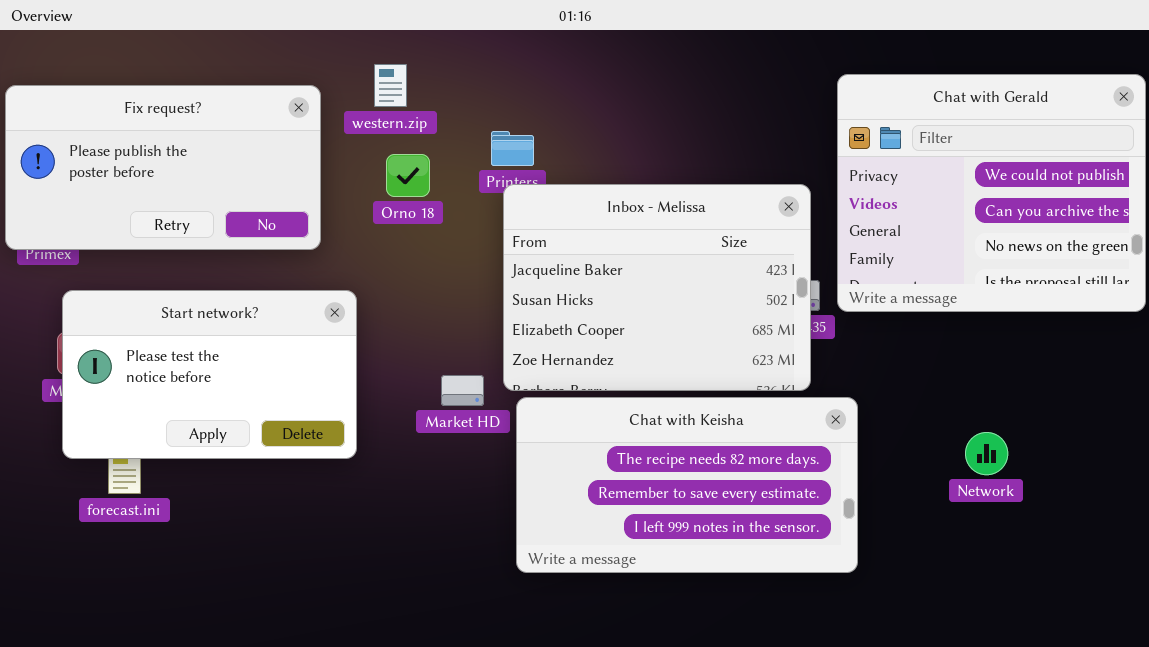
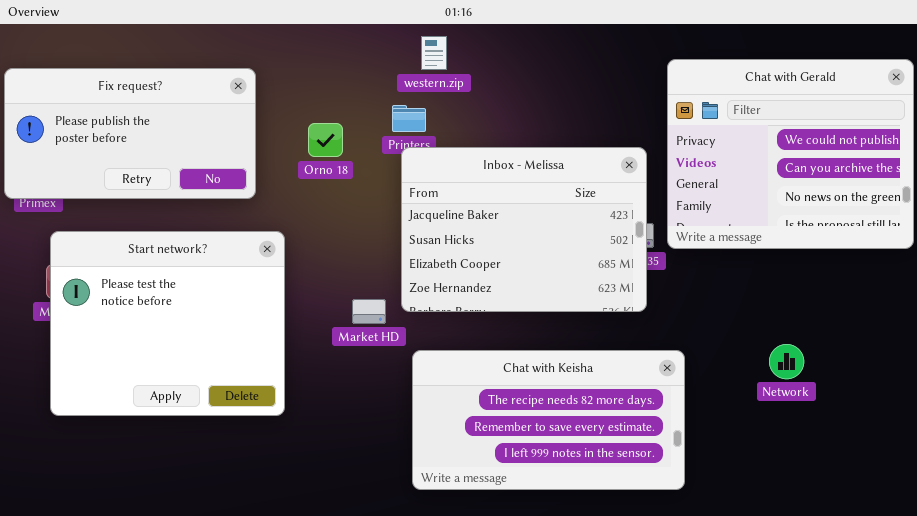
western.zip: [374,64,407,107] -> [421,36,447,70], moved
Start network?: [62,290,357,459] -> [50,231,285,416], resized
Chat with Keisha: [516,397,858,573] -> [412,350,685,490], moved

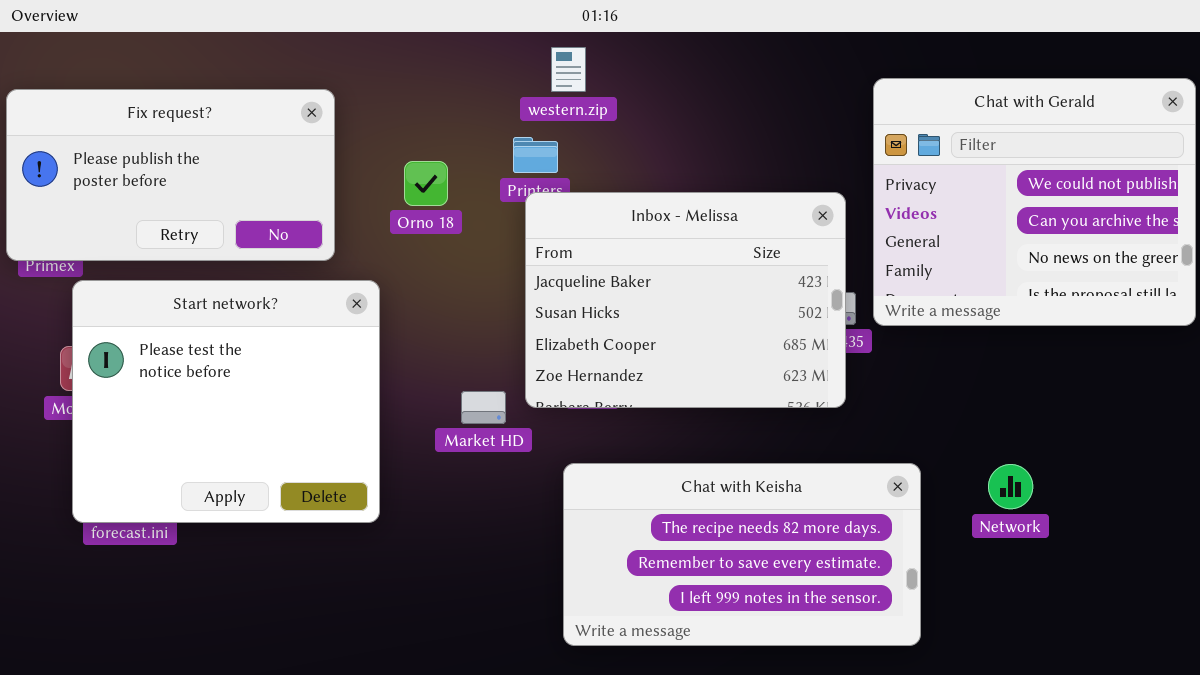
Start network?: [50,231,285,416] -> [72,280,380,523], moved
Network: [769,344,804,379] -> [988,464,1033,509], moved
Chat with Keisha: [412,350,685,490] -> [563,463,921,646], moved

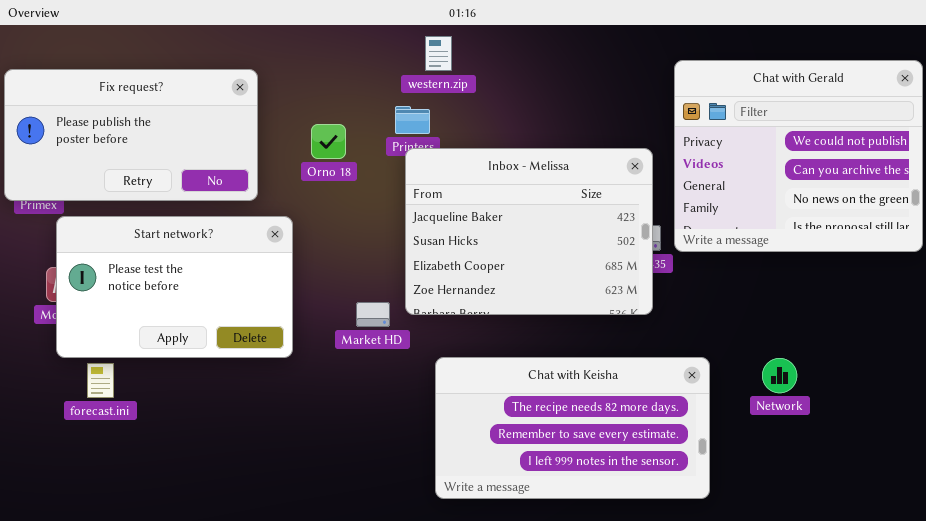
Start network?: [72,280,380,523] -> [56,216,293,358], resized

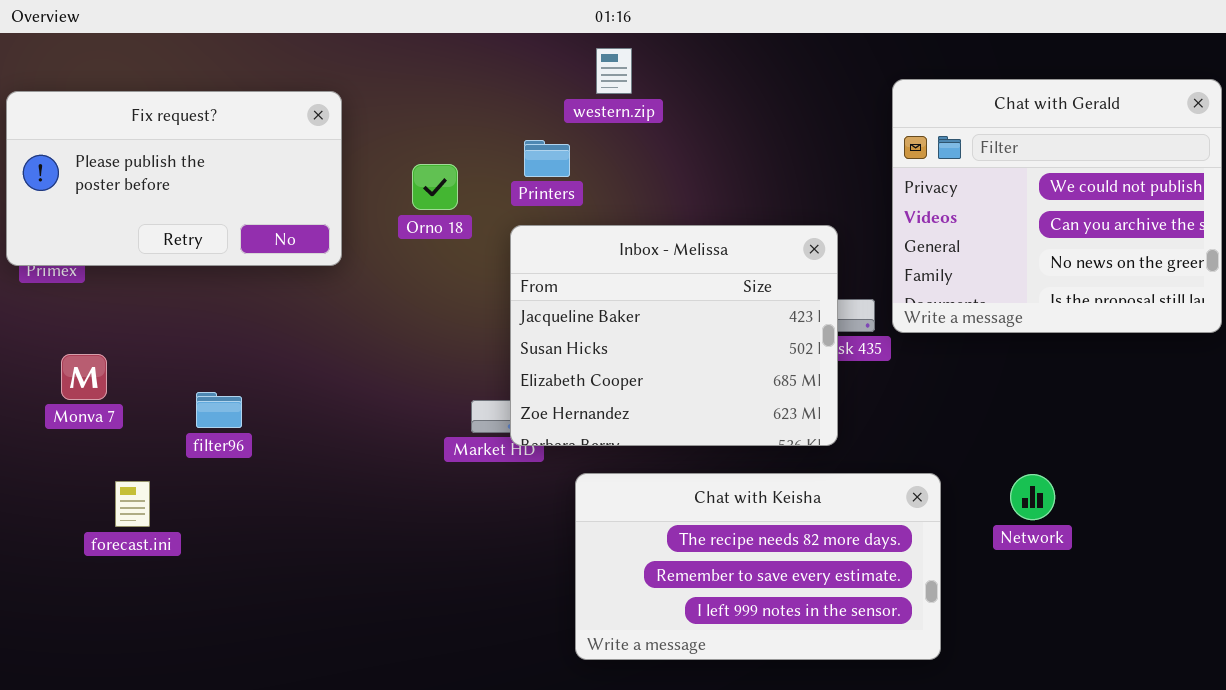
western.zip: [425,36,452,71] -> [596,48,632,94], moved
Inbox - Melissa: [405,148,653,315] -> [510,225,838,446], moved
Start network?: [56,216,293,358] -> none, closed

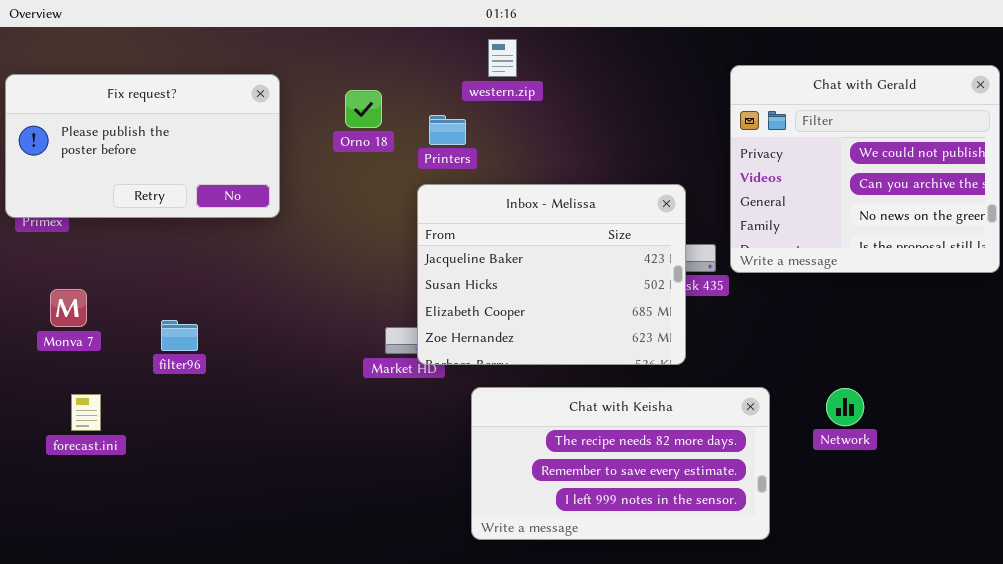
Orno 18: [412,164,458,210] -> [345,90,382,128], moved
forecast.ini: [115,481,150,527] -> [71,394,101,431], moved

